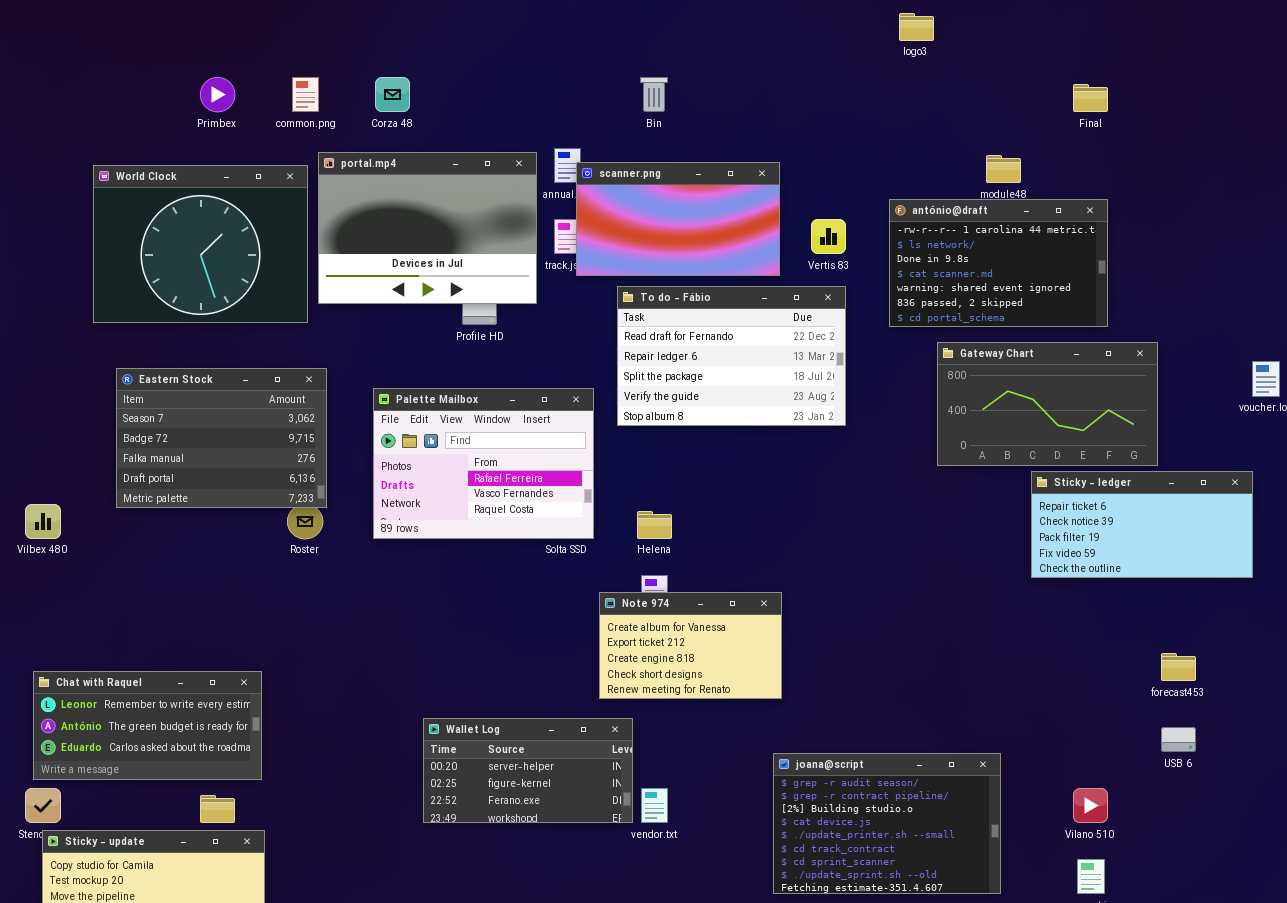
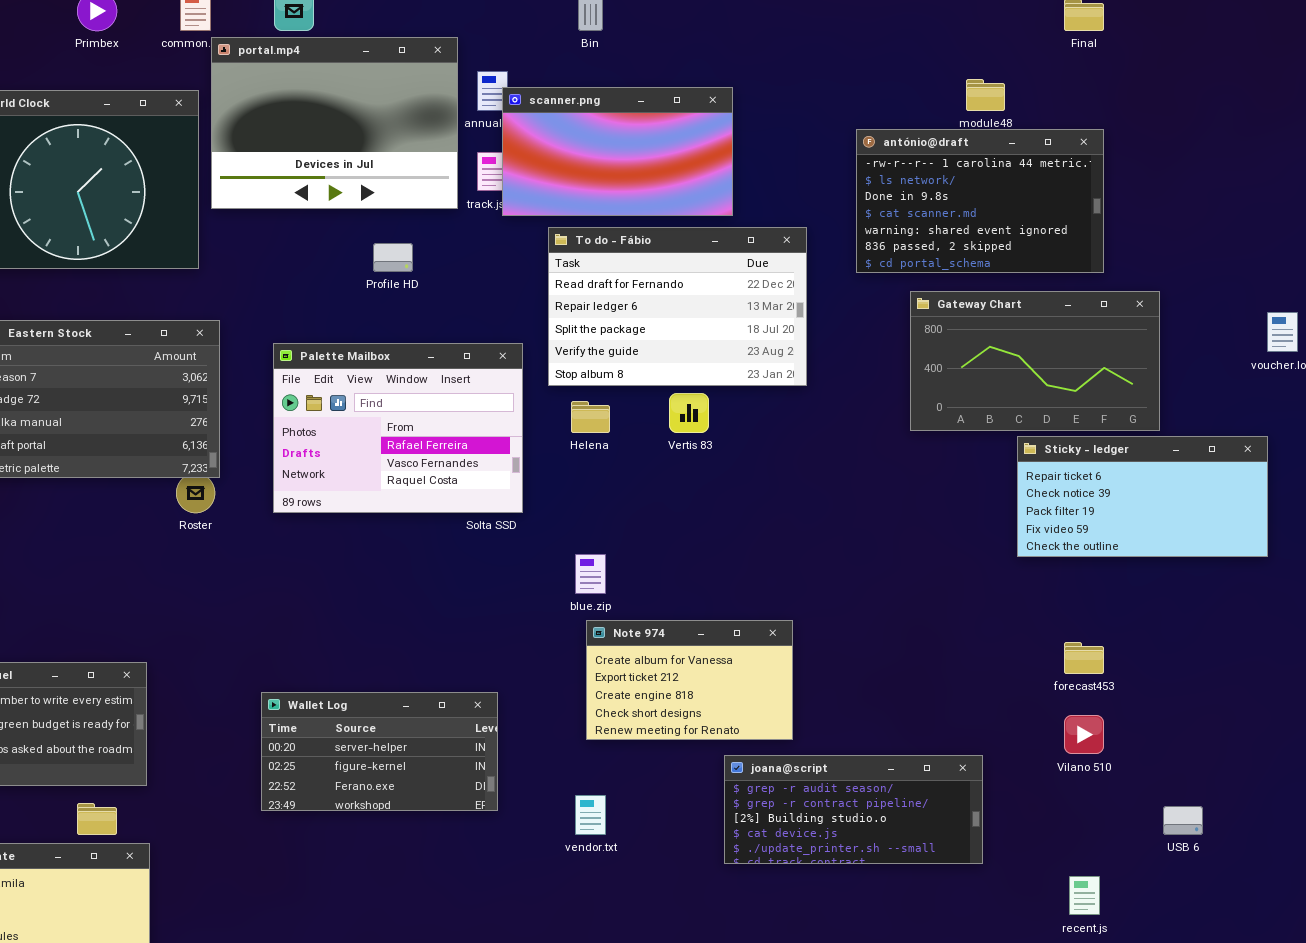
portal.mp4: [318,152,537,304] -> [211,37,458,209], moved
Vertis 83: [811,219,846,254] -> [669,393,709,433], moved
Helena: [637,511,672,539] -> [571,401,610,433], moved
Note 974: [599,592,782,699] -> [586,620,793,740], moved
forecast453: [1161,653,1196,681] -> [1064,642,1104,674], moved
Wallet Log: [423,718,633,823] -> [261,692,498,811], moved
USB 6: [1161,727,1196,752] -> [1163,806,1203,835], moved
joana@script: [773,753,1001,894] -> [724,755,983,864], resized
Vilano 510: [1073,788,1108,823] -> [1064,715,1104,754], moved

